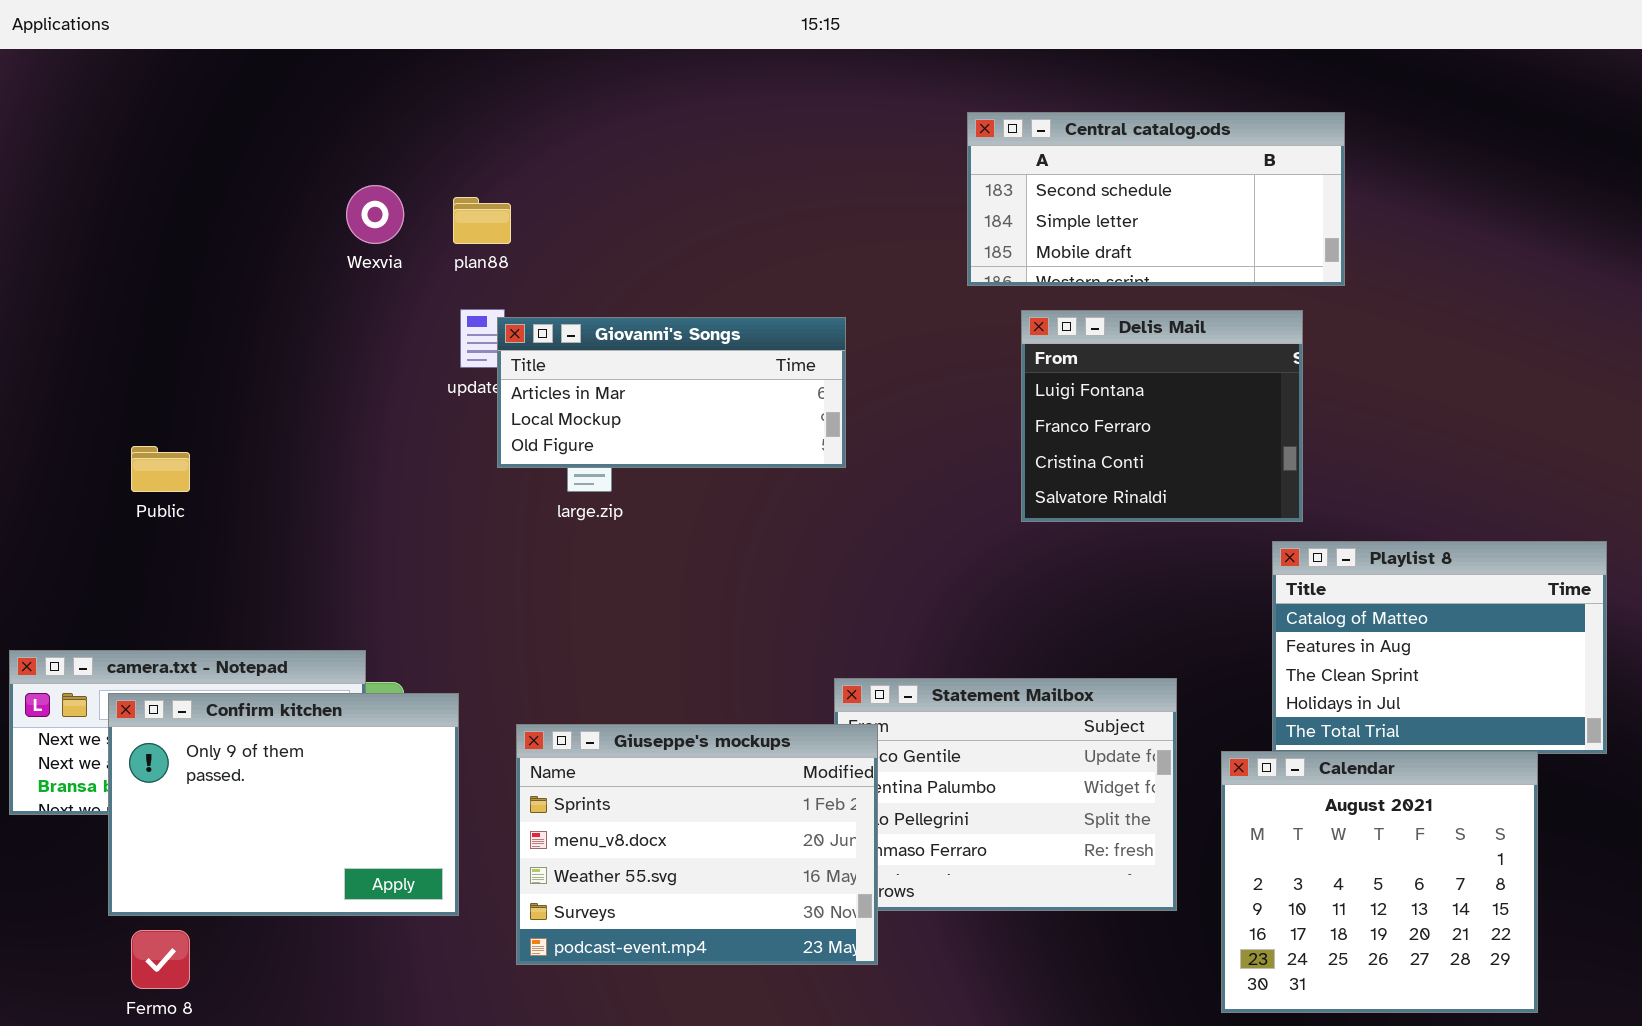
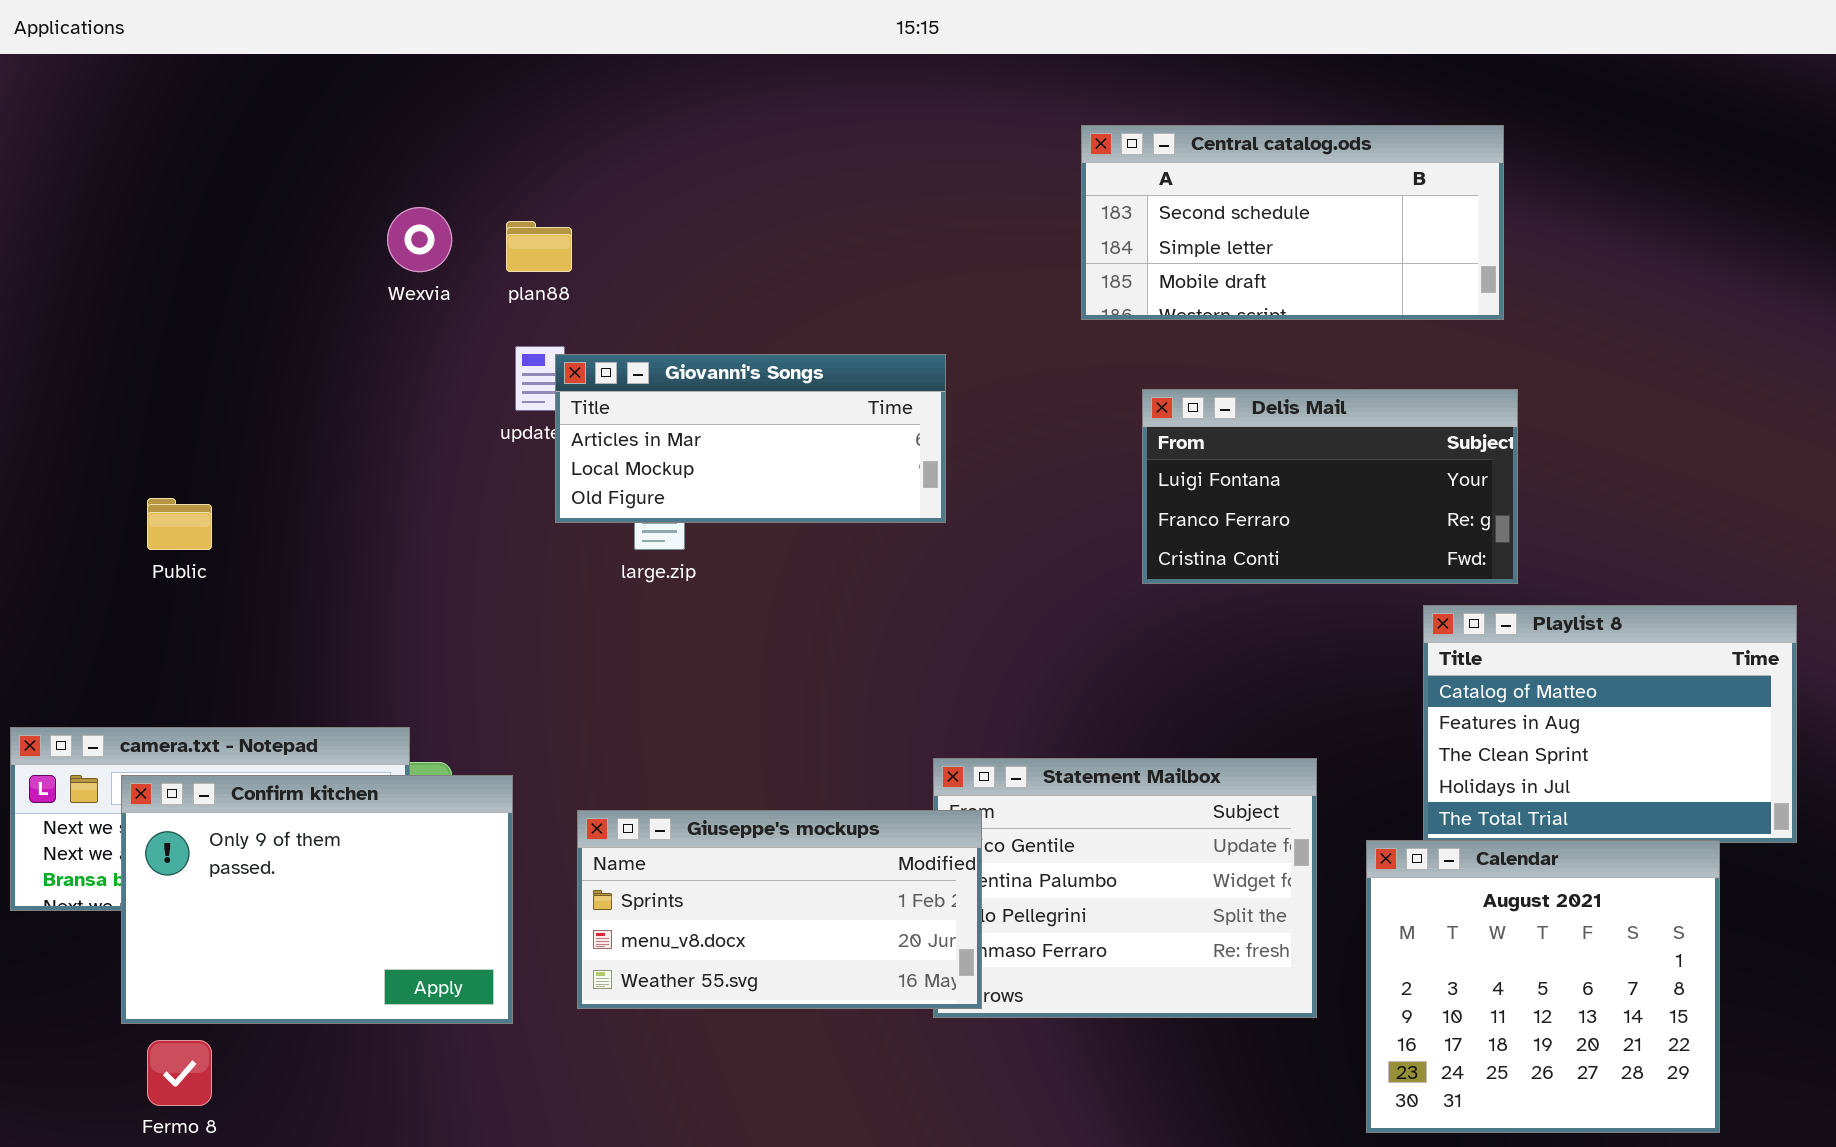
Delis Mail: [1021,310,1303,522] -> [1142,389,1518,584], resized
Giuseppe's mockups: [516,724,878,965] -> [577,810,982,1009], resized

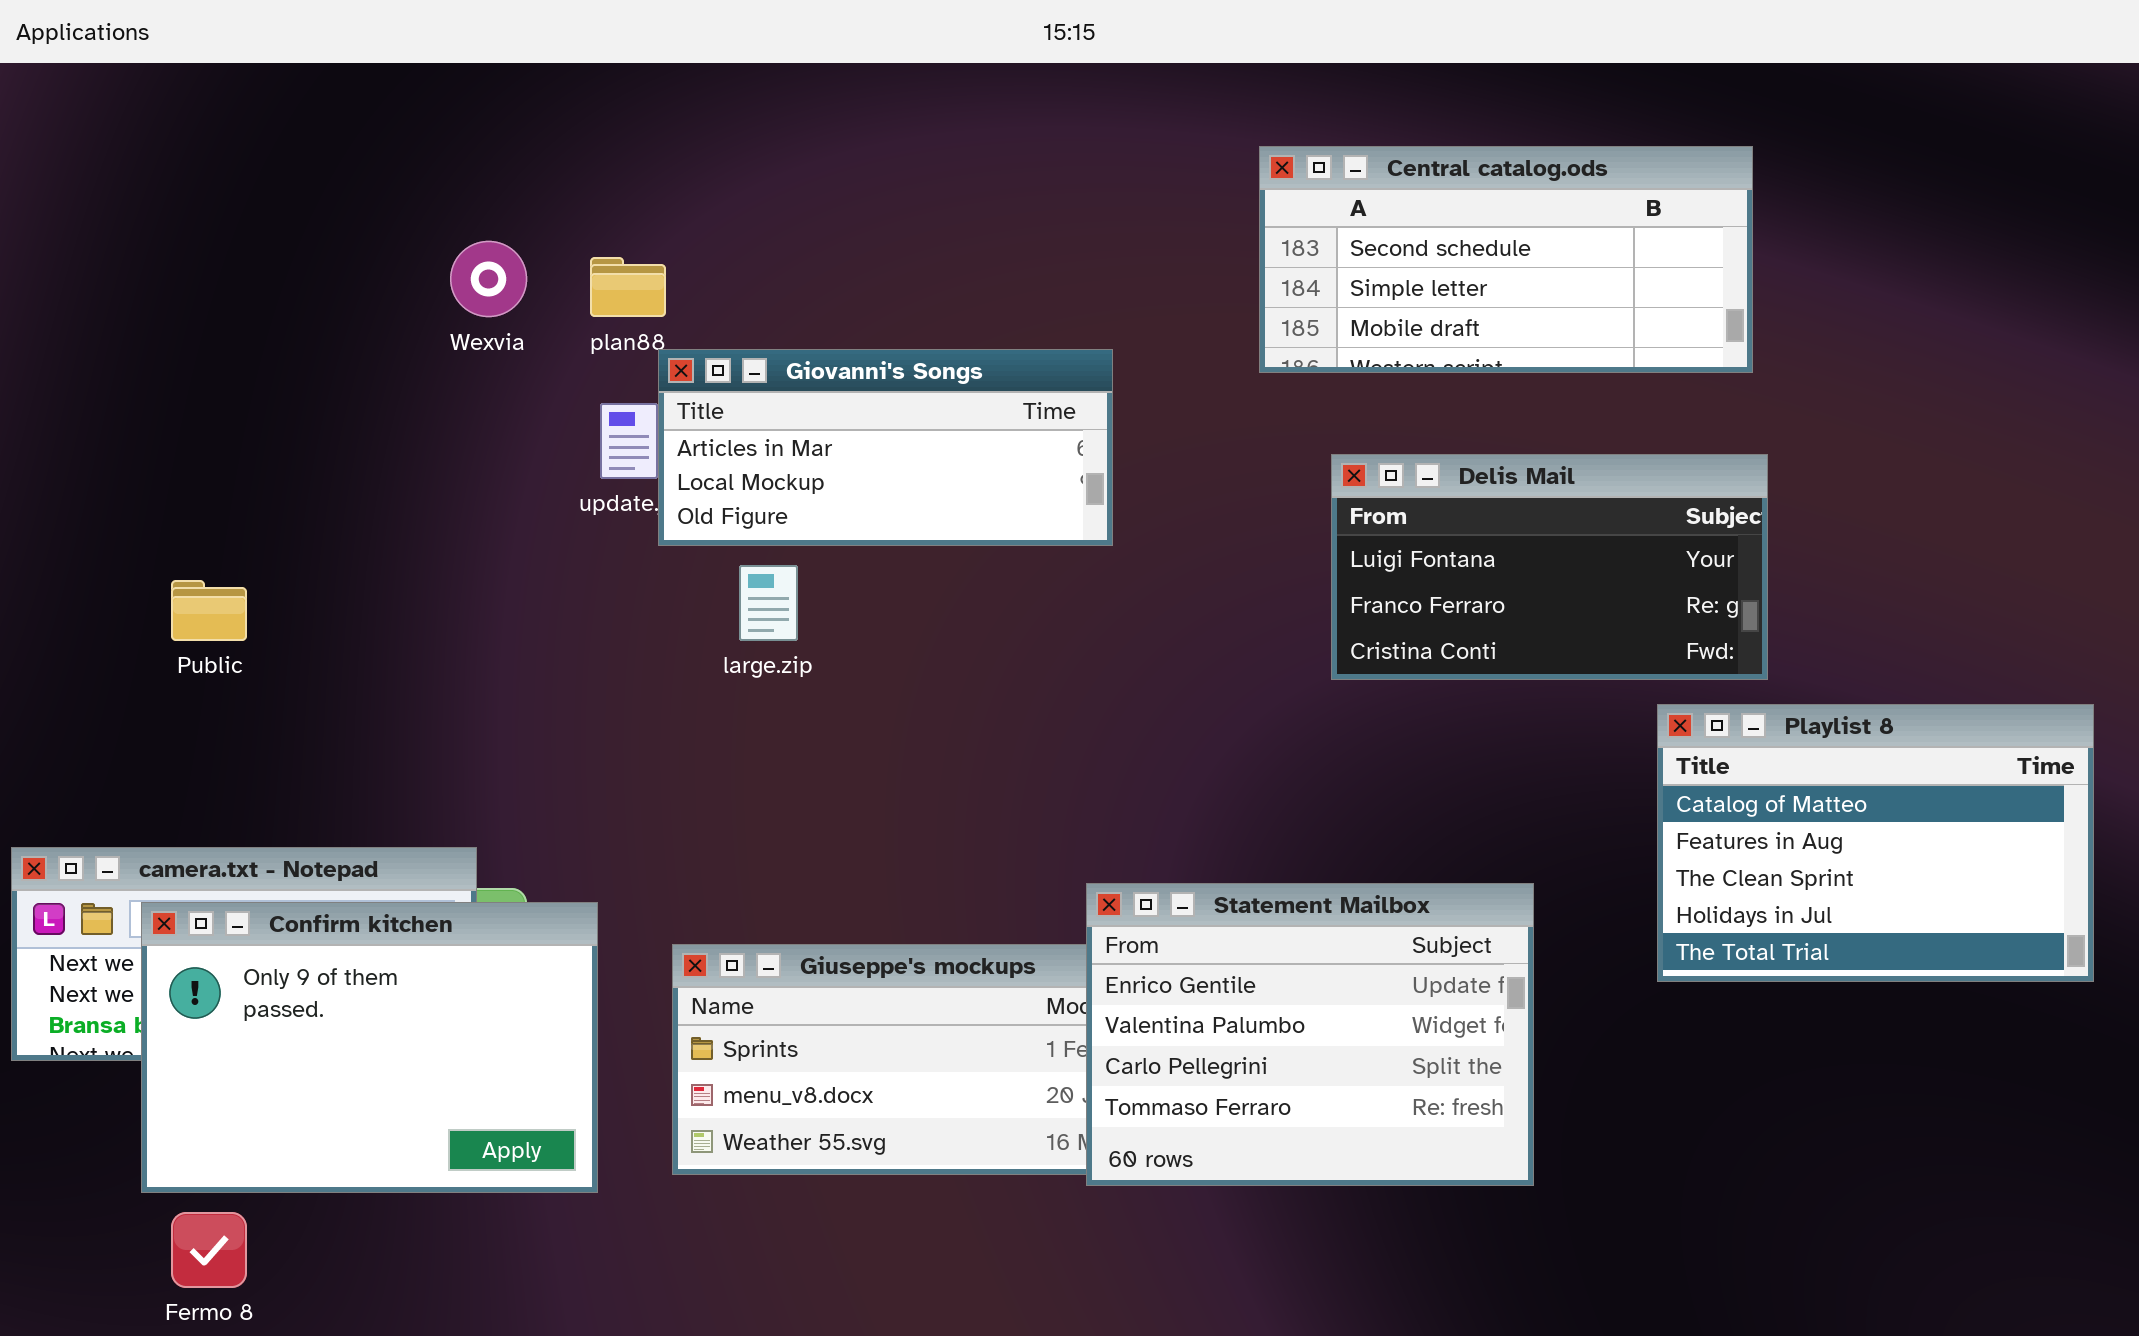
Giovanni's Songs: [555,354,946,523] -> [658,349,1113,546], moved
Statement Mailbox: [933,758,1317,1018] -> [1086,883,1534,1186], raised
Calendar: [1366,840,1720,1133] -> none, closed

